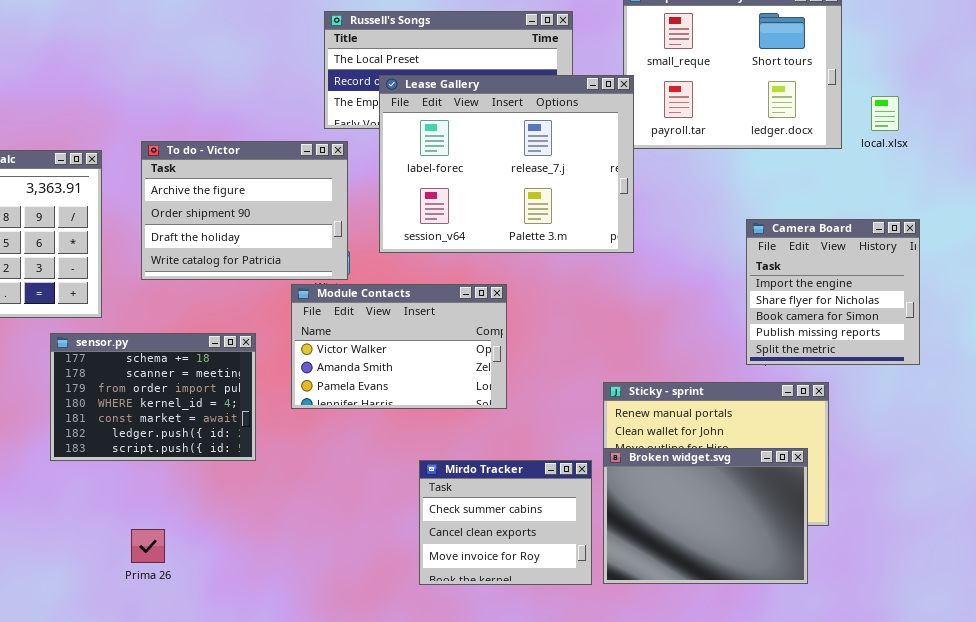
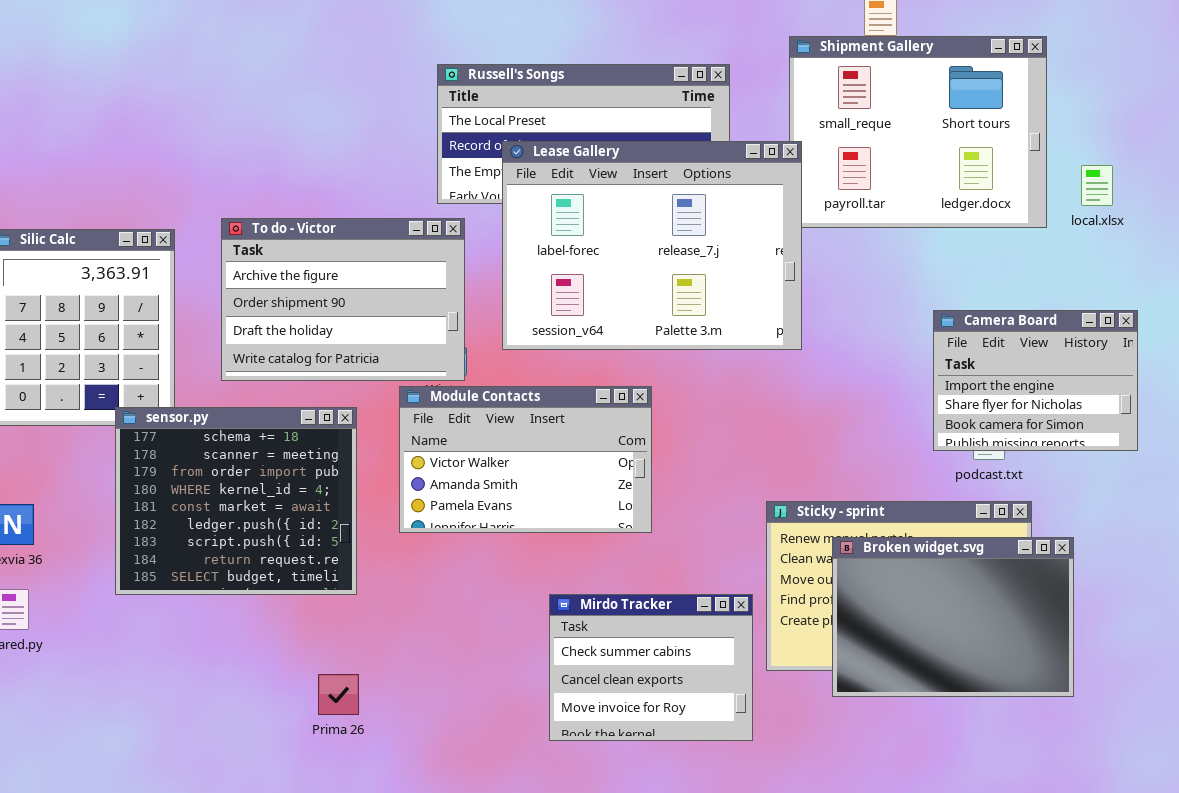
Camera Board: [746,219,920,365] -> [933,310,1138,451], resized
sensor.py: [50,333,256,461] -> [115,407,357,595], resized
Broken widget.svg: [603,448,808,584] -> [832,537,1074,697], moved
Prima 26: [131,529,165,563] -> [318,674,359,715], moved

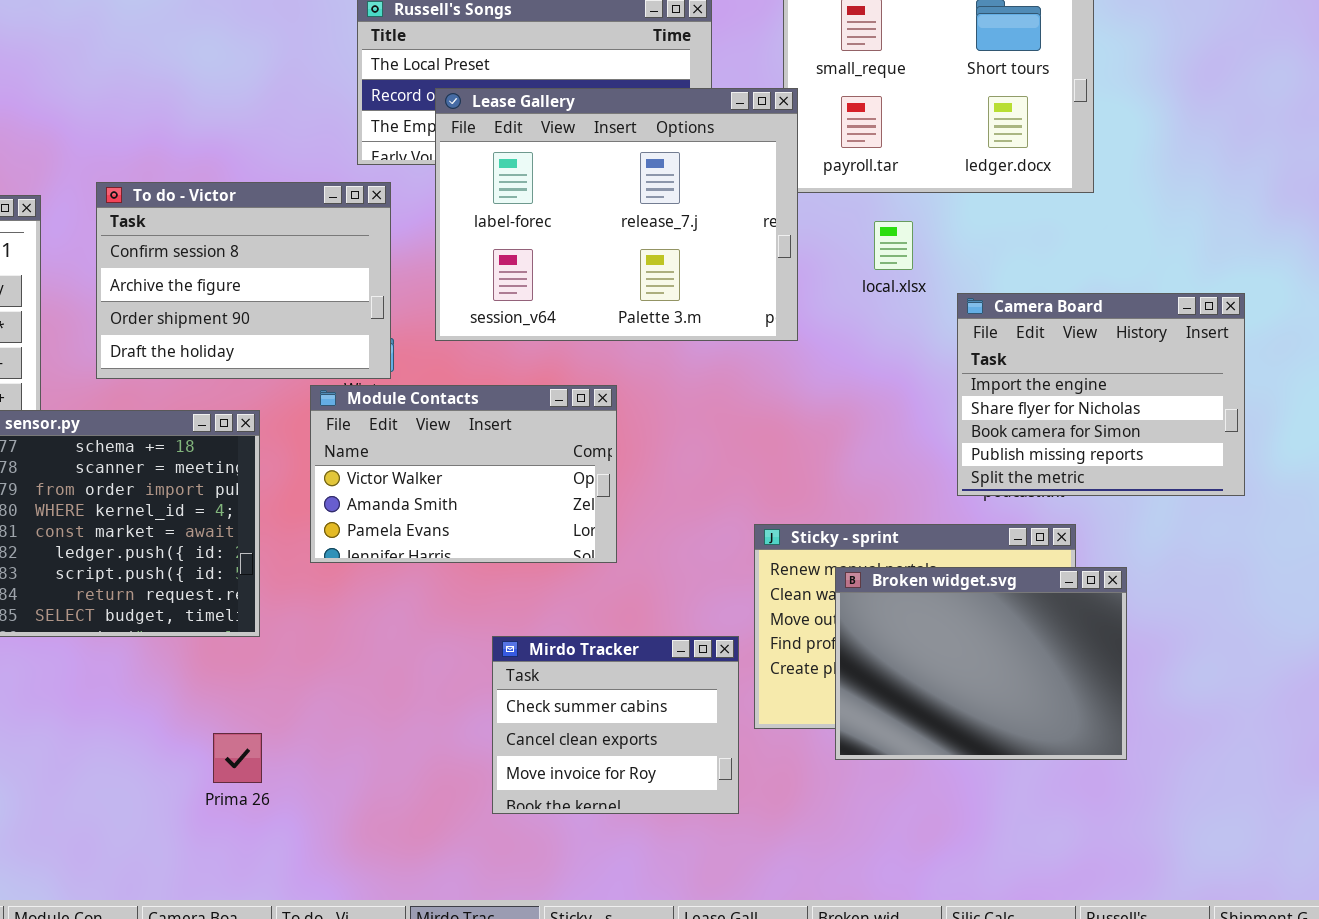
local.xlsx: [1081,165,1113,206] -> [874,221,913,270], moved
To do - Victor: [221,218,465,381] -> [96,182,391,379], scrolled up 1 row
Camera Board: [933,310,1138,451] -> [957,293,1245,496], resized

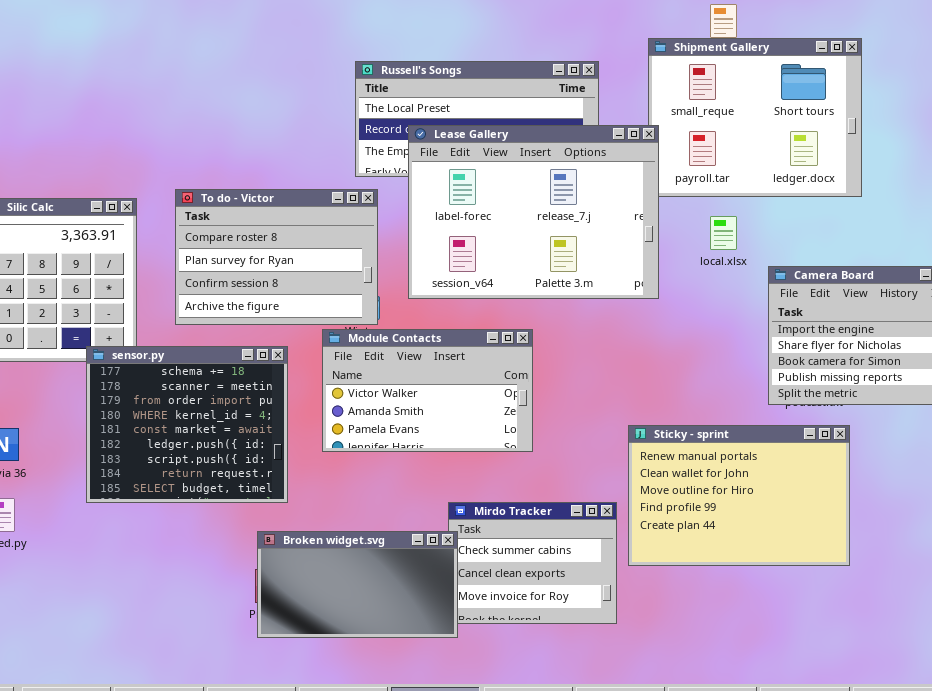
To do - Victor: [96,182,391,379] -> [175,189,378,325], scrolled up 2 rows
Broken widget.svg: [835,567,1127,760] -> [257,531,458,638], moved, resized

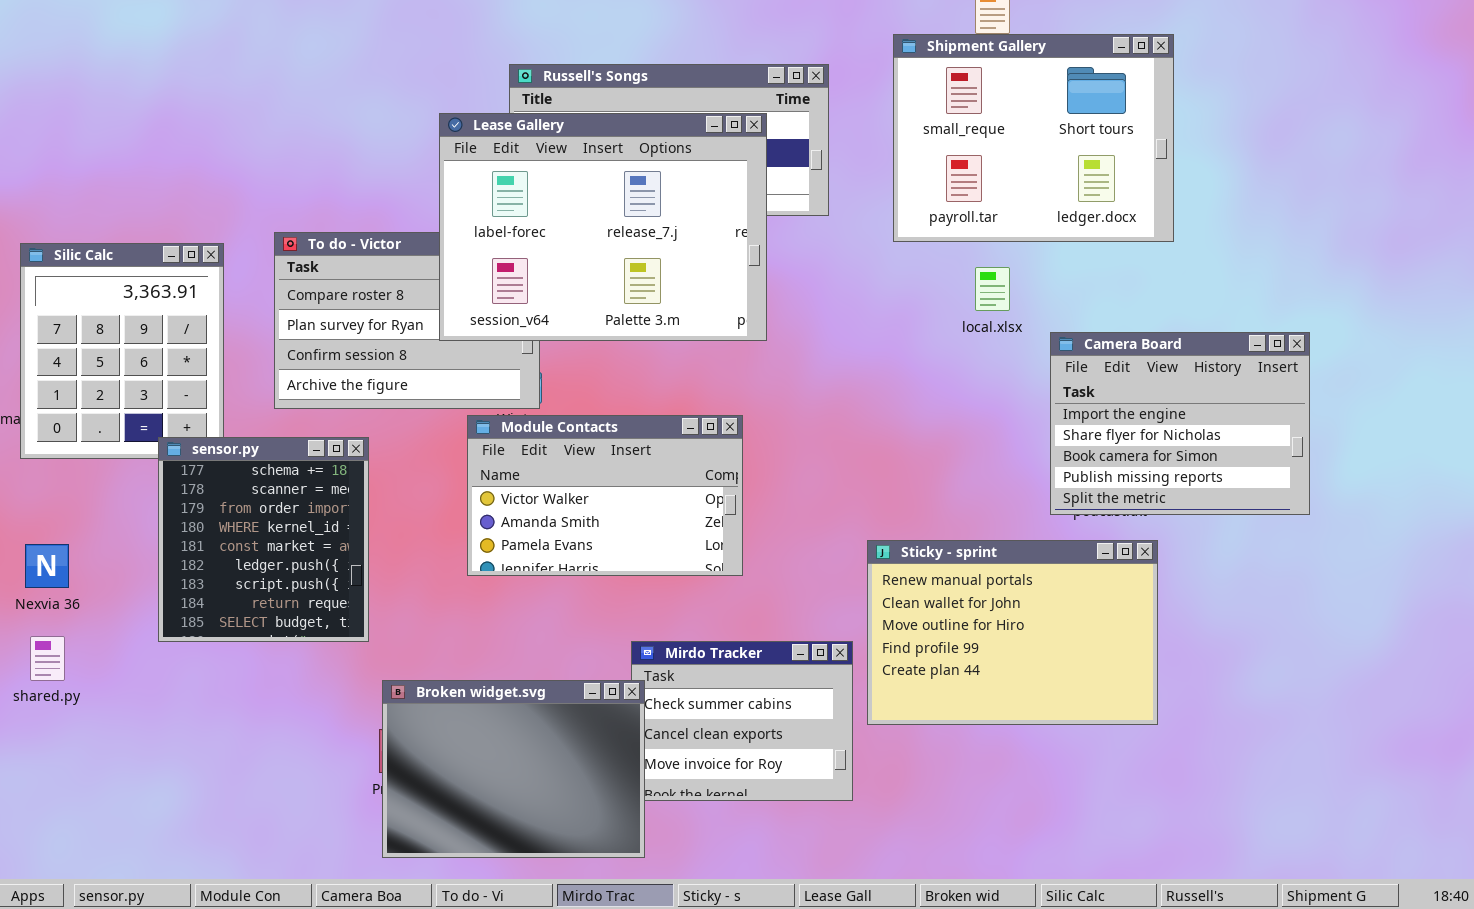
Lease Gallery: [408,125,659,299] -> [439,113,767,341], moved
sensor.py: [86,346,288,503] -> [158,437,369,642], resized
Broken widget.svg: [257,531,458,638] -> [382,680,645,858], resized

